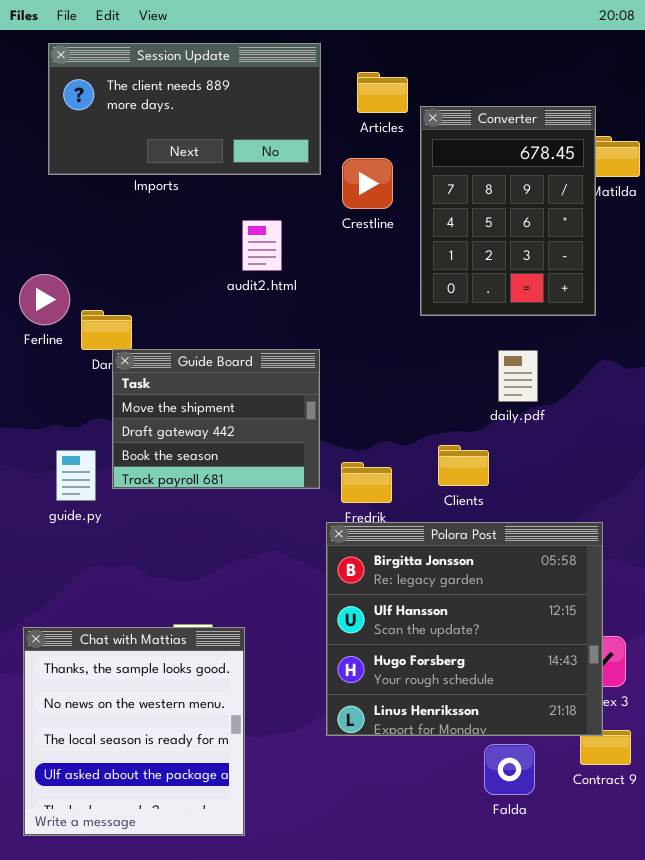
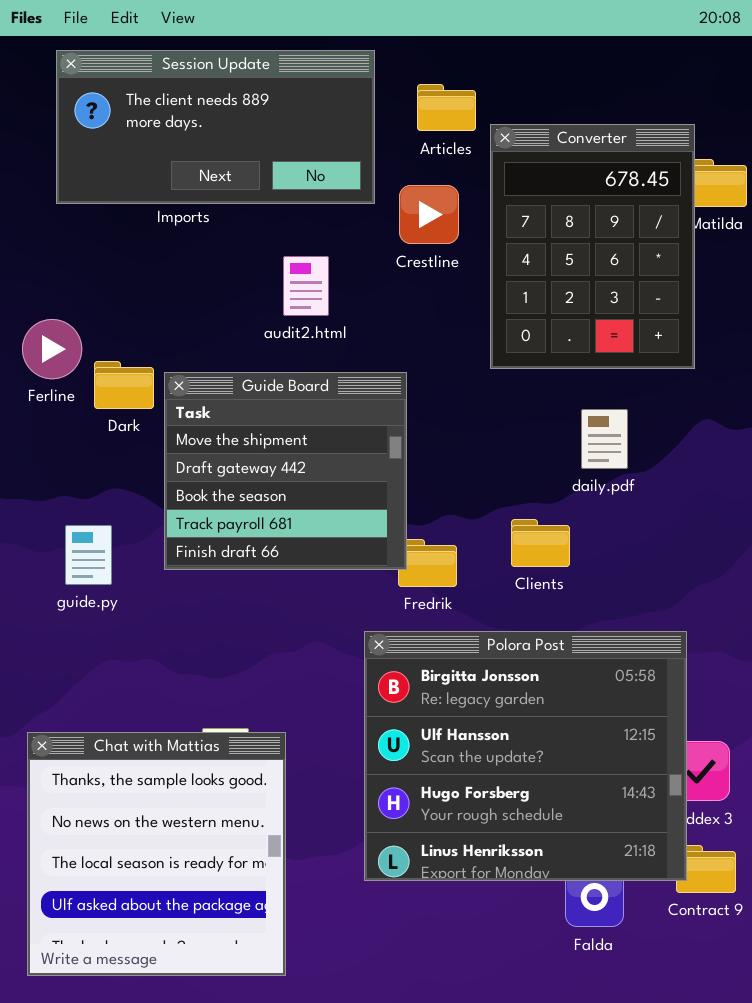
Guide Board: [112,349,320,489] -> [164,372,407,570], moved, resized
Polora Post: [326,522,603,736] -> [364,631,687,881], moved

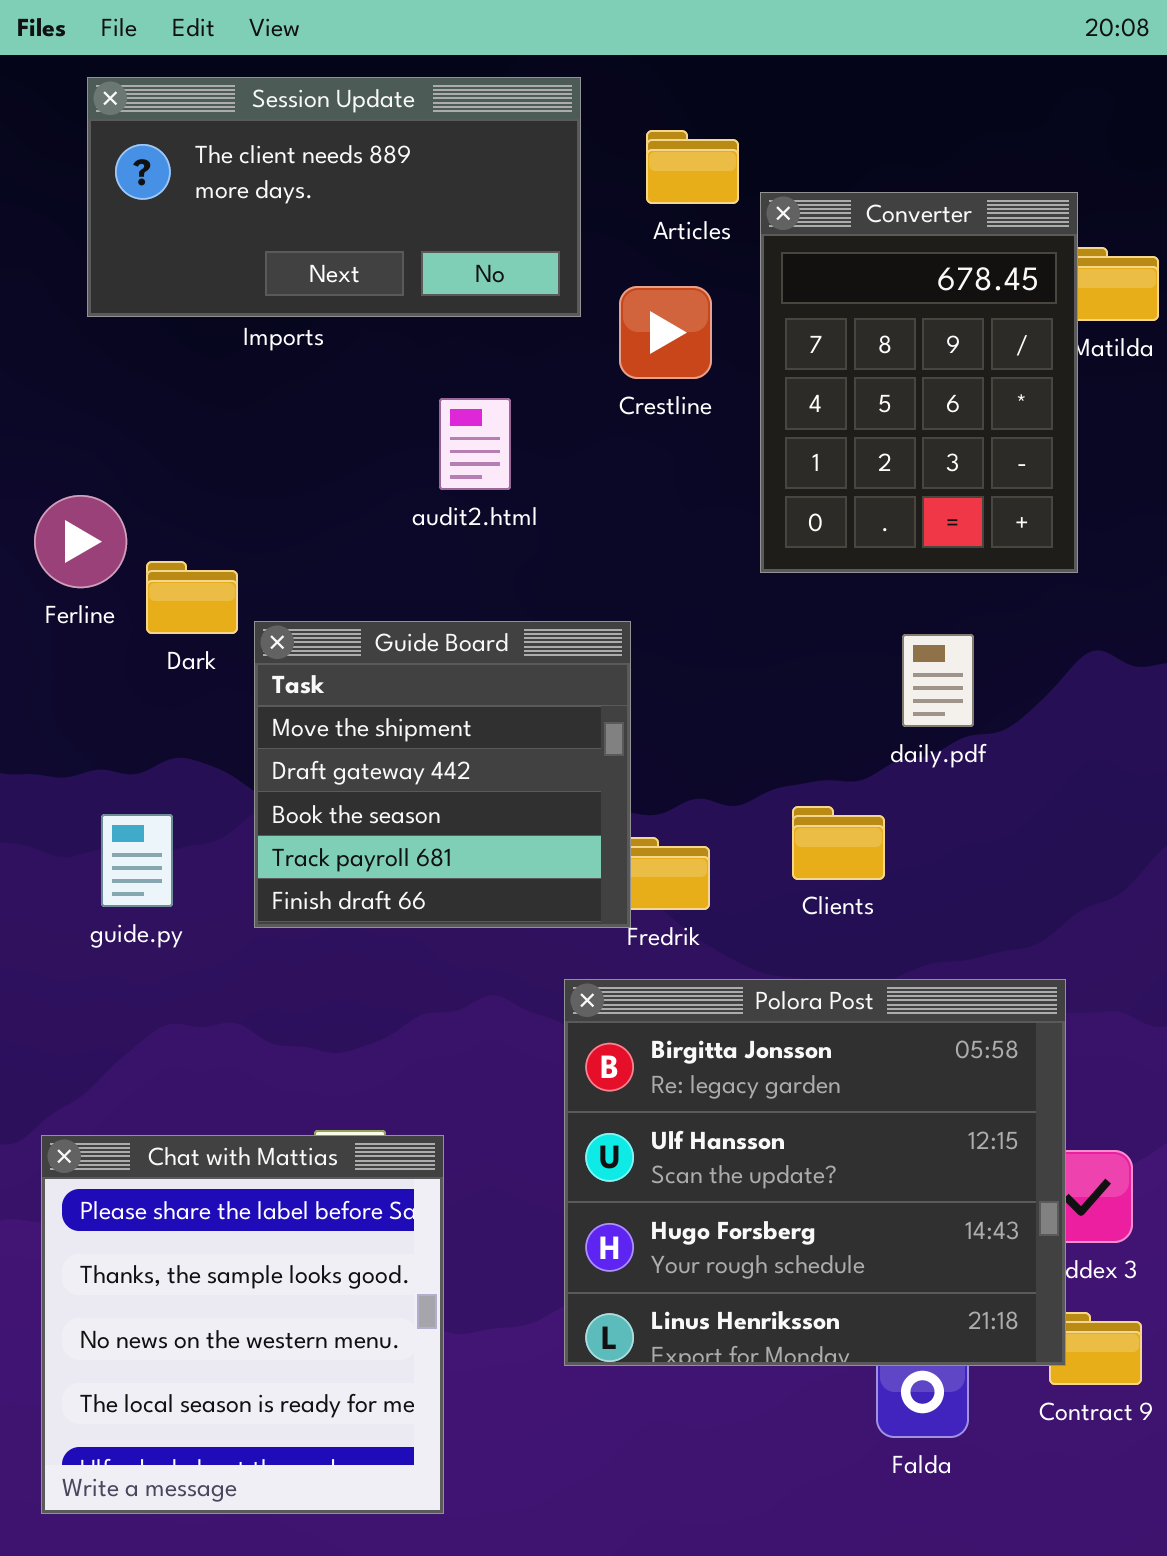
Guide Board: [164,372,407,570] -> [254,621,631,928], moved
Chat with Mattias: [27,732,286,976] -> [41,1135,444,1514], scrolled up 1 row

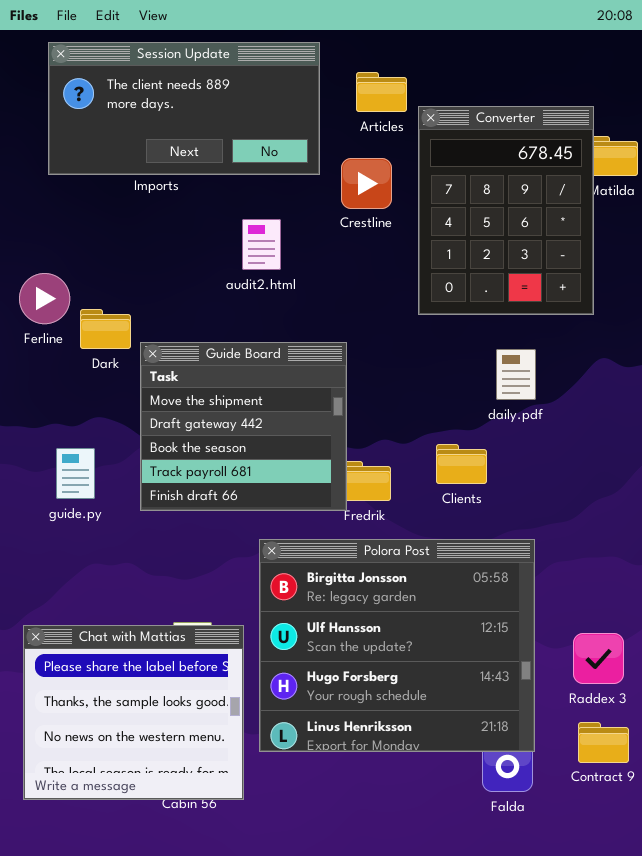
Polora Post: [564,979,1066,1366] -> [259,539,535,752], moved
Chat with Mattias: [41,1135,444,1514] -> [23,625,244,800], resized

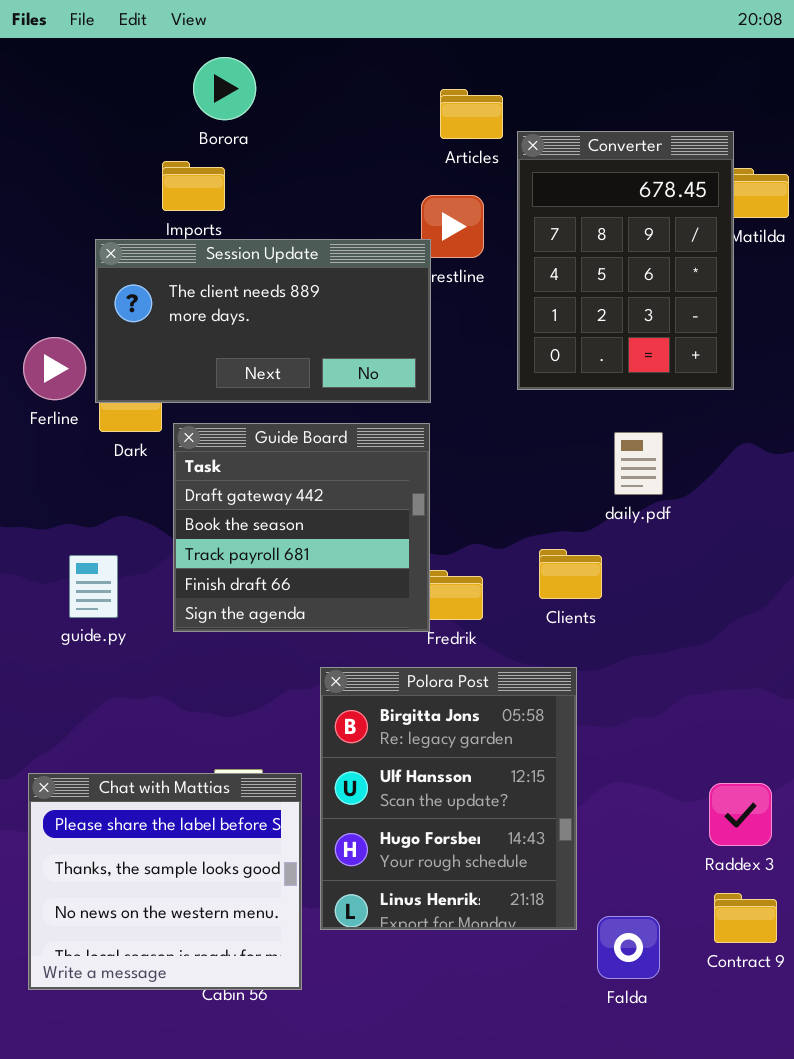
Session Update: [48,42,320,175] -> [95,239,431,403], moved
Guide Board: [140,342,347,511] -> [173,423,430,632], scrolled down 1 row
Polora Post: [259,539,535,752] -> [320,667,577,930], resized

